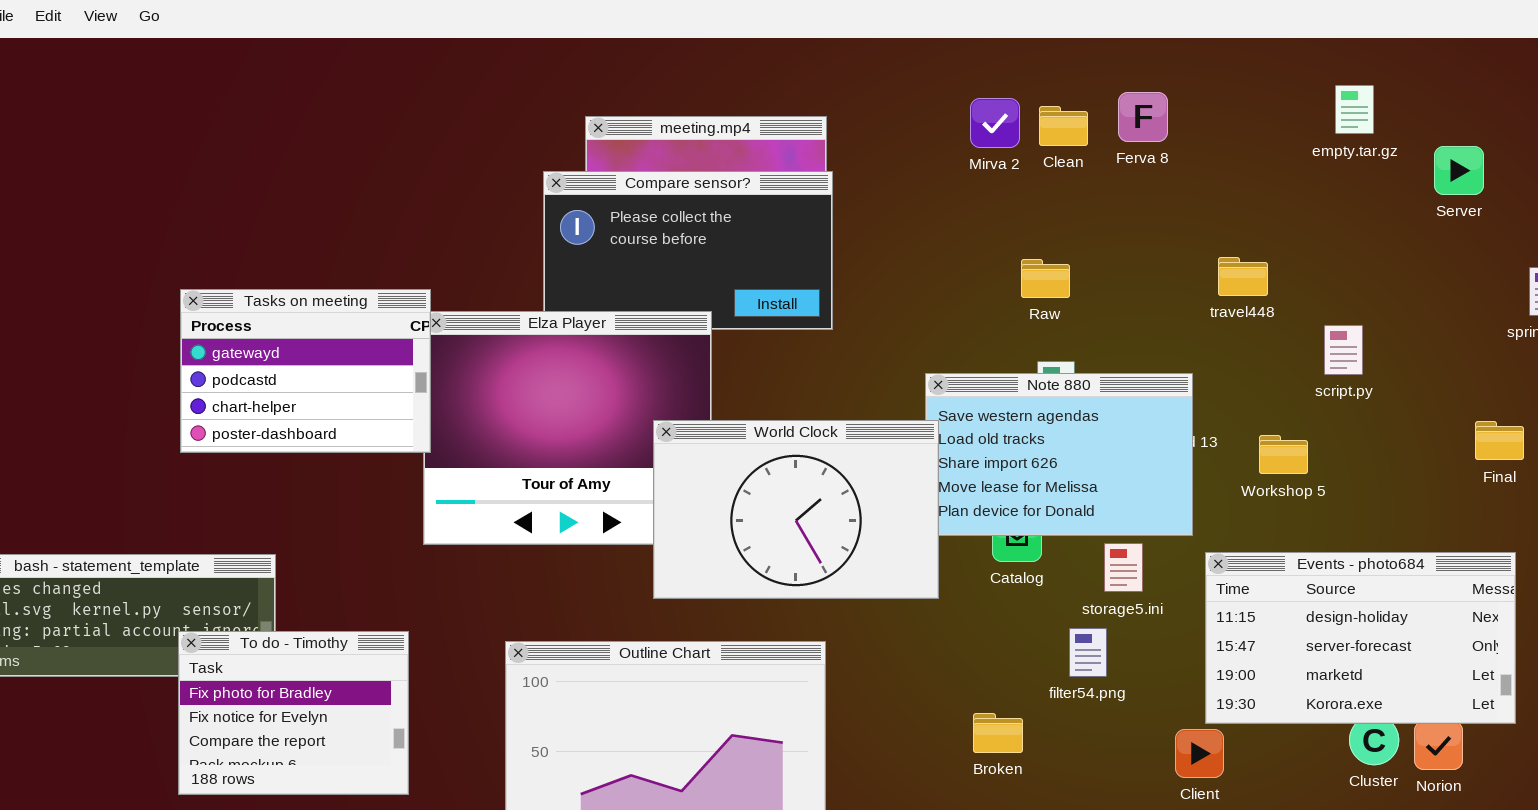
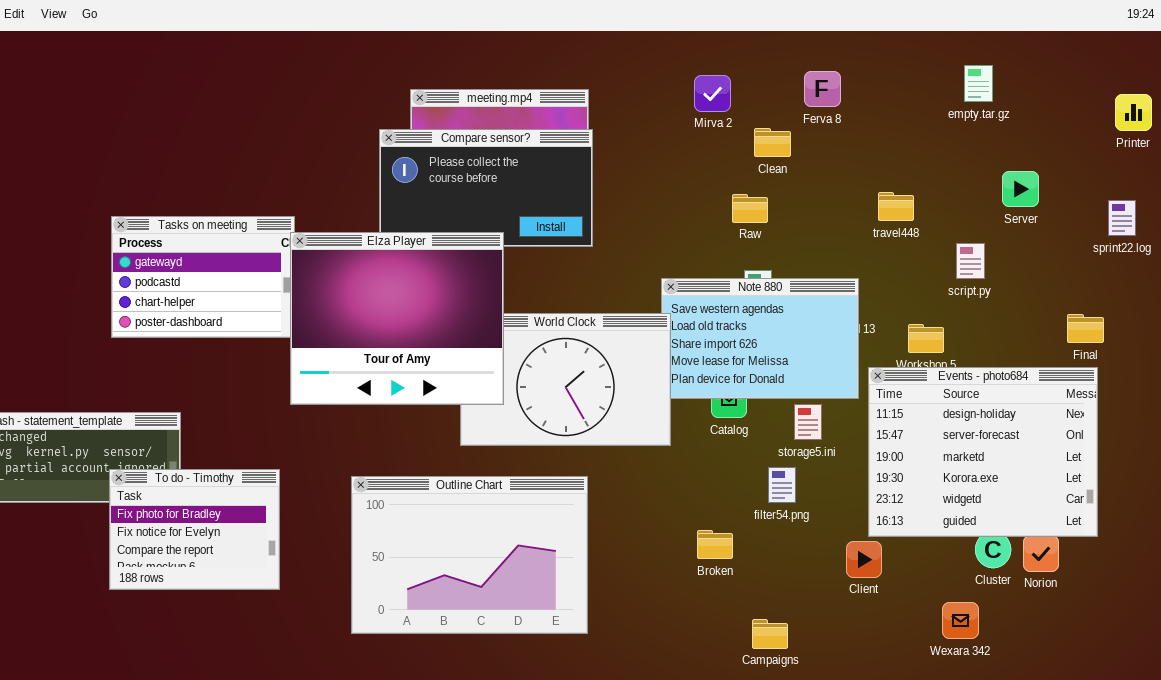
Clean: [1039,106,1088,146] -> [754,128,791,157], moved
Server: [1434,146,1484,195] -> [1002,171,1039,207], moved
Elza Player: [423,311,712,545] -> [290,232,504,405], raised
Events - photo684: [1205,552,1516,724] -> [868,367,1098,537], resized

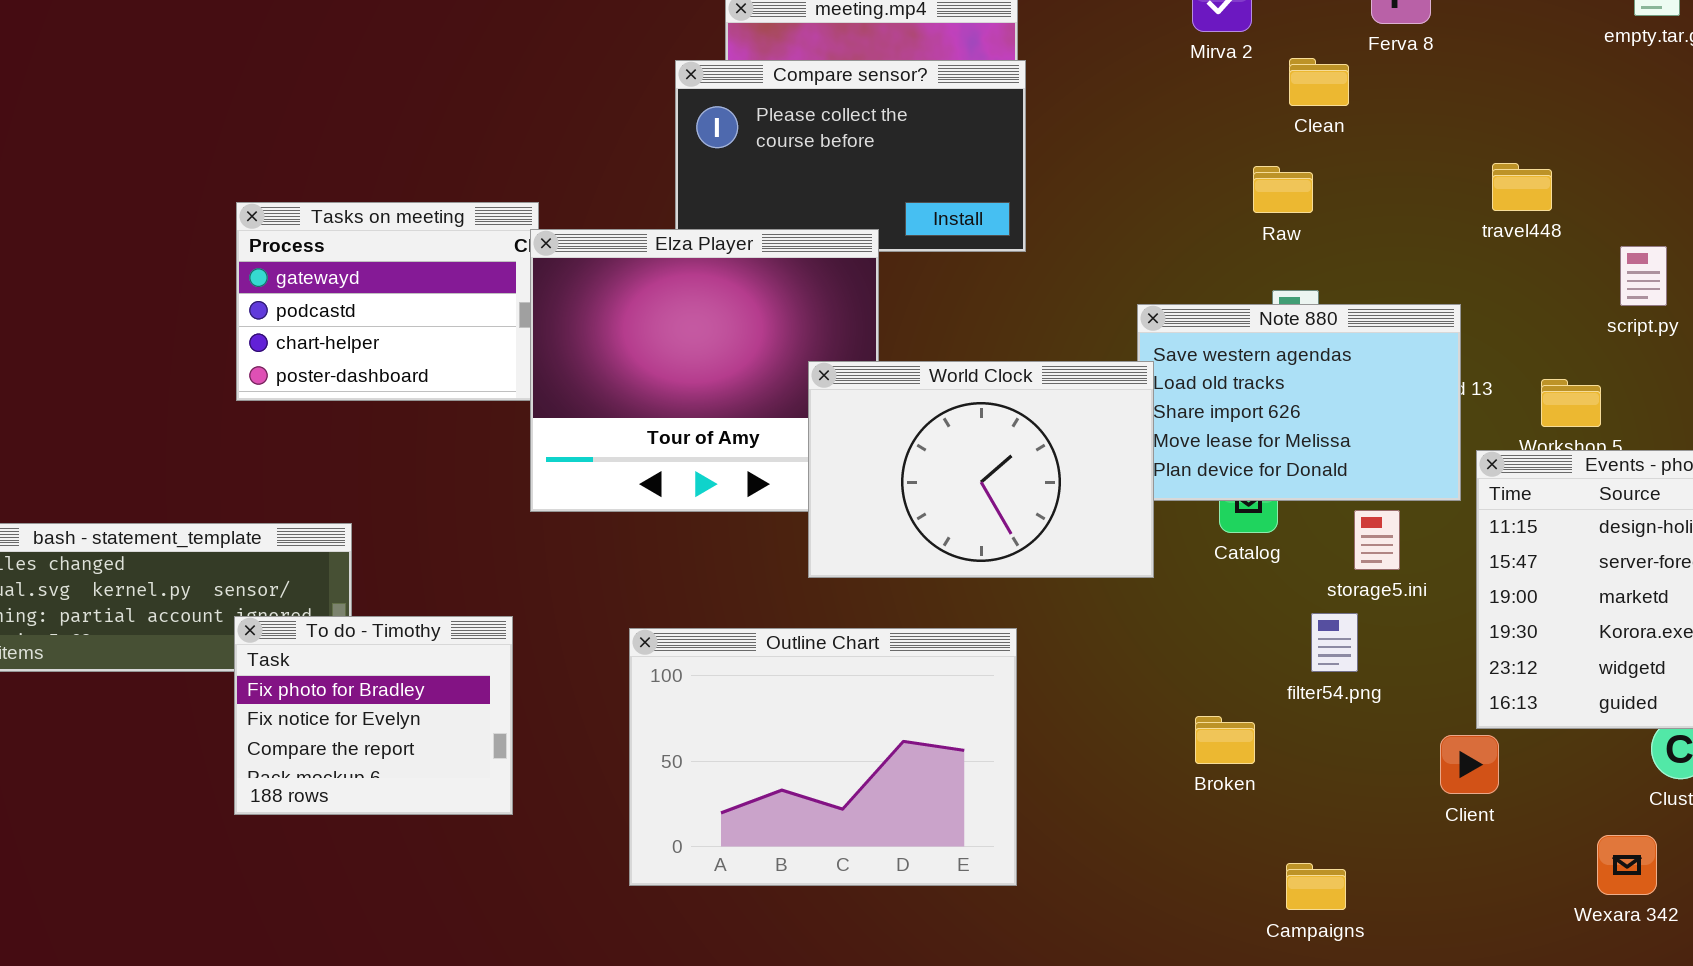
World Clock: [460,313,671,446] -> [808,361,1154,578], raised

